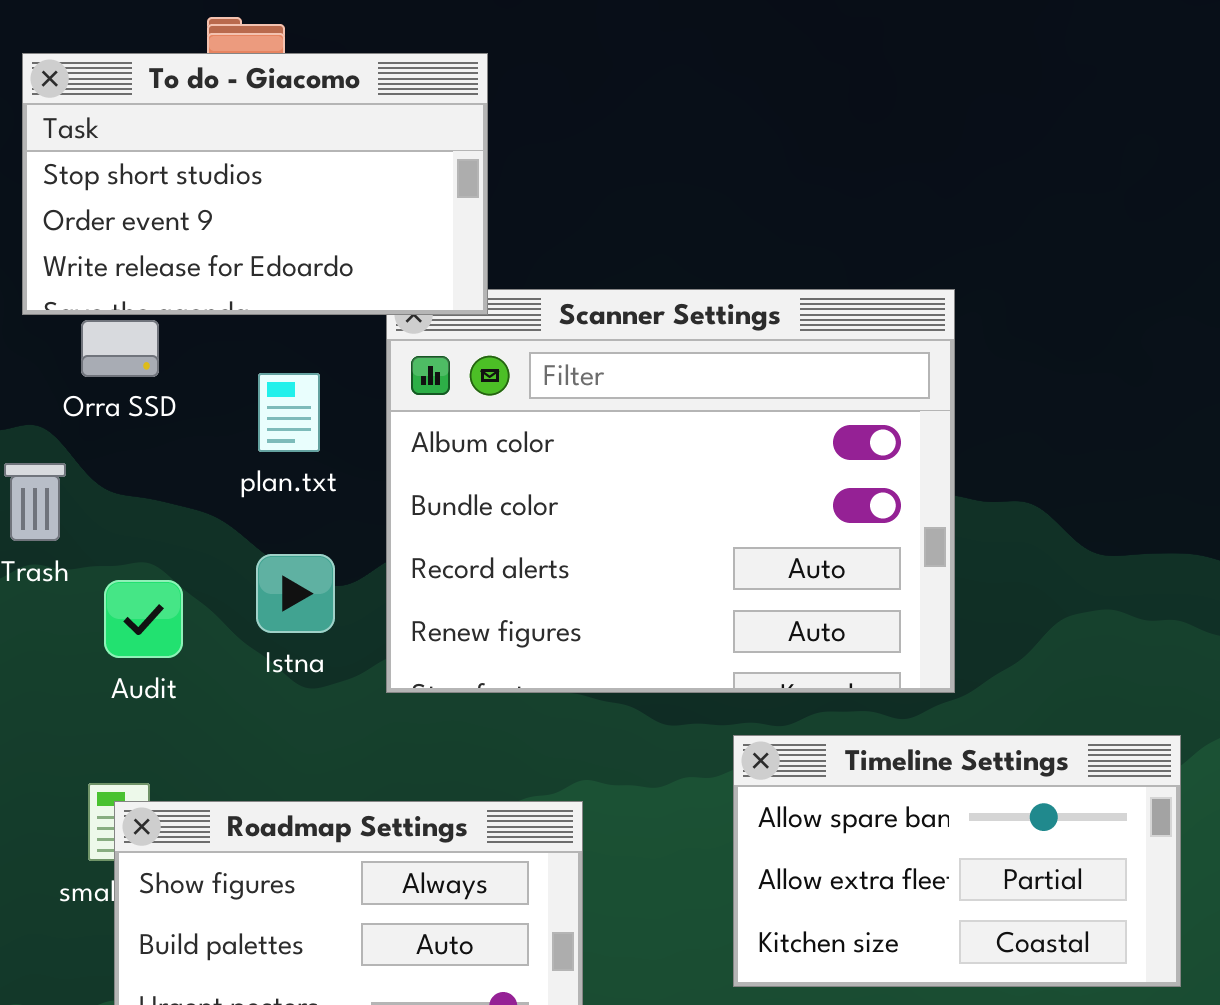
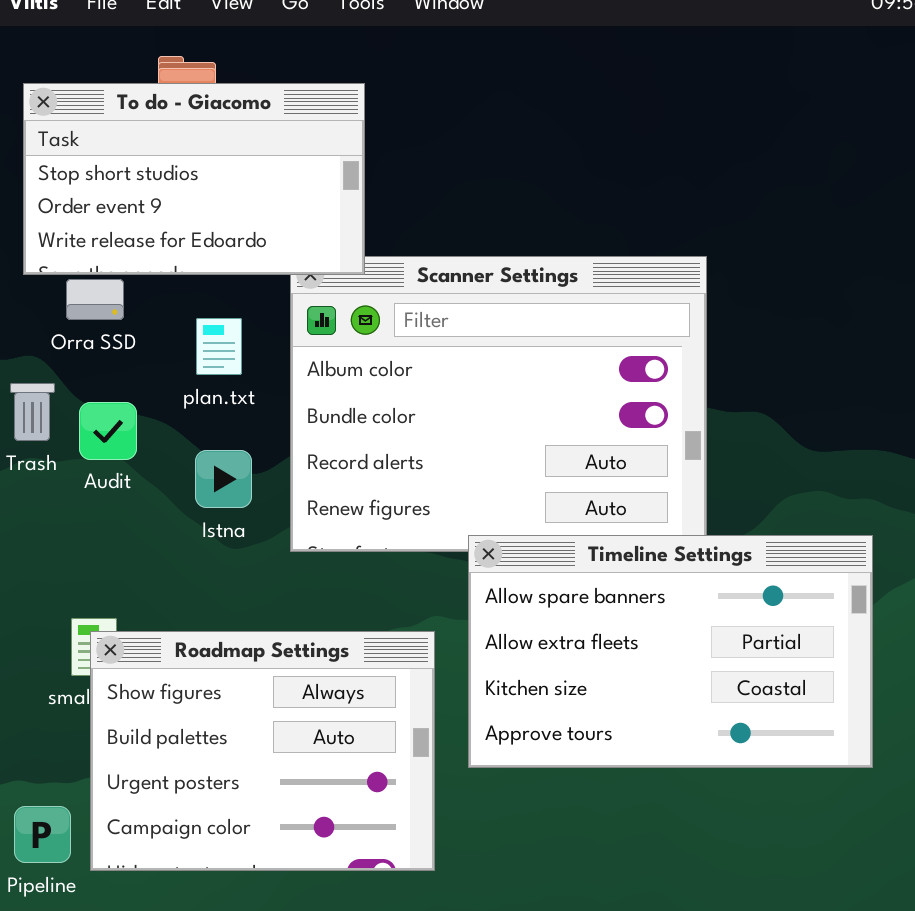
Audit: [104,580,183,658] -> [79,402,137,460], moved
Timeline Settings: [733,735,1181,987] -> [468,535,873,768], resized

